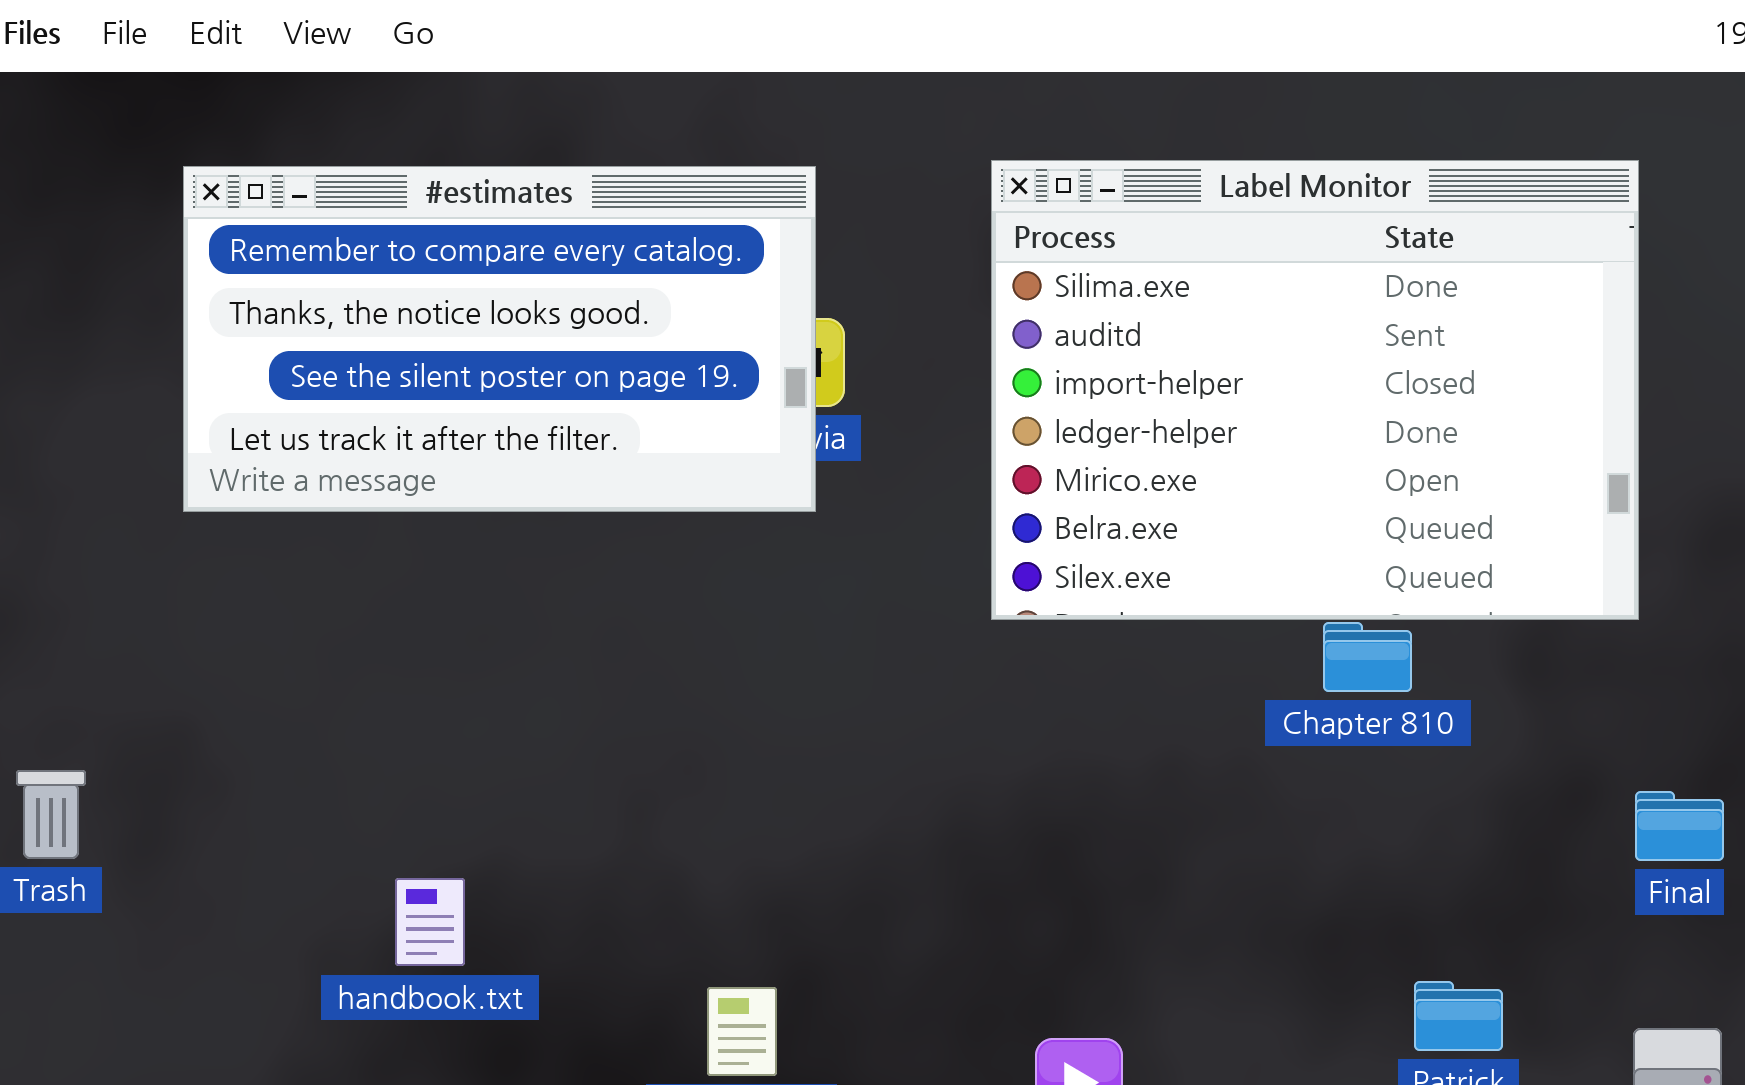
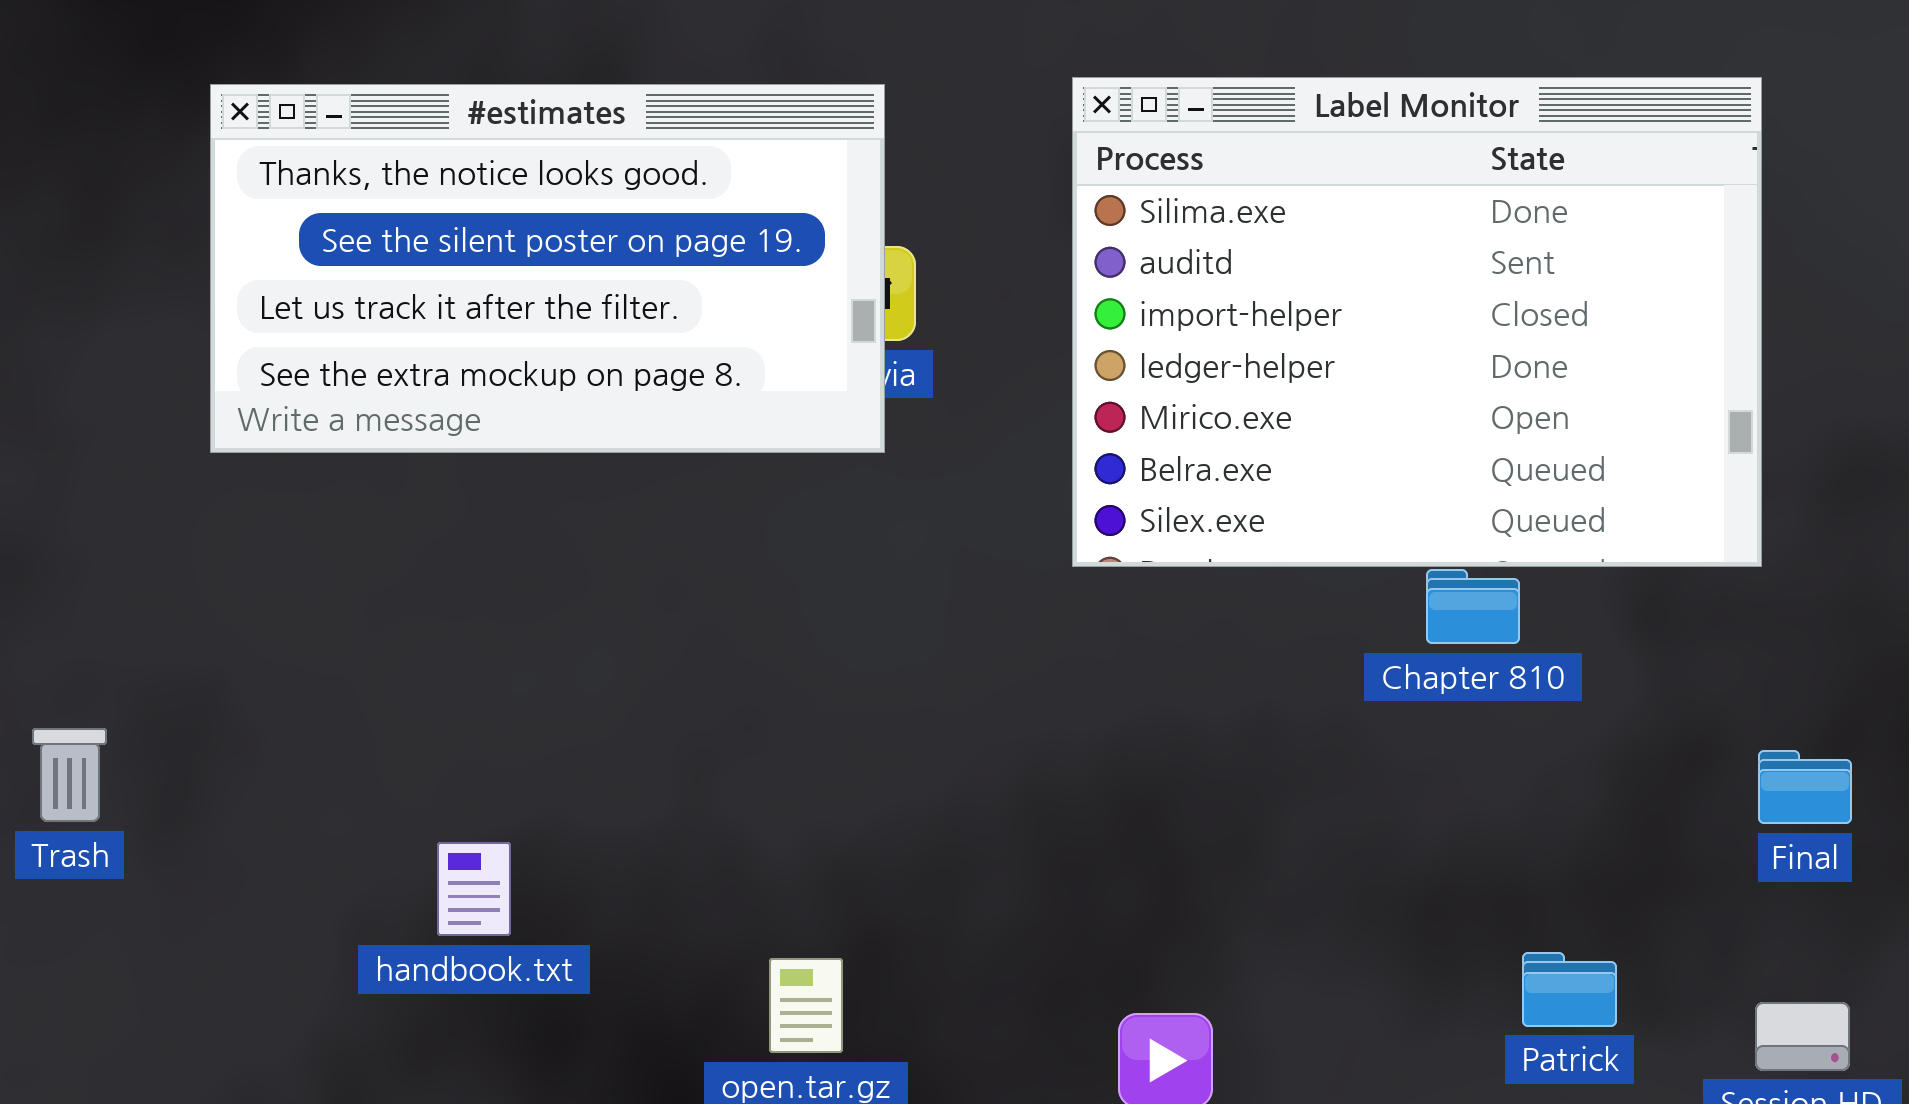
#estimates: [183,166,816,512] -> [210,84,885,453], scrolled down 1 row

